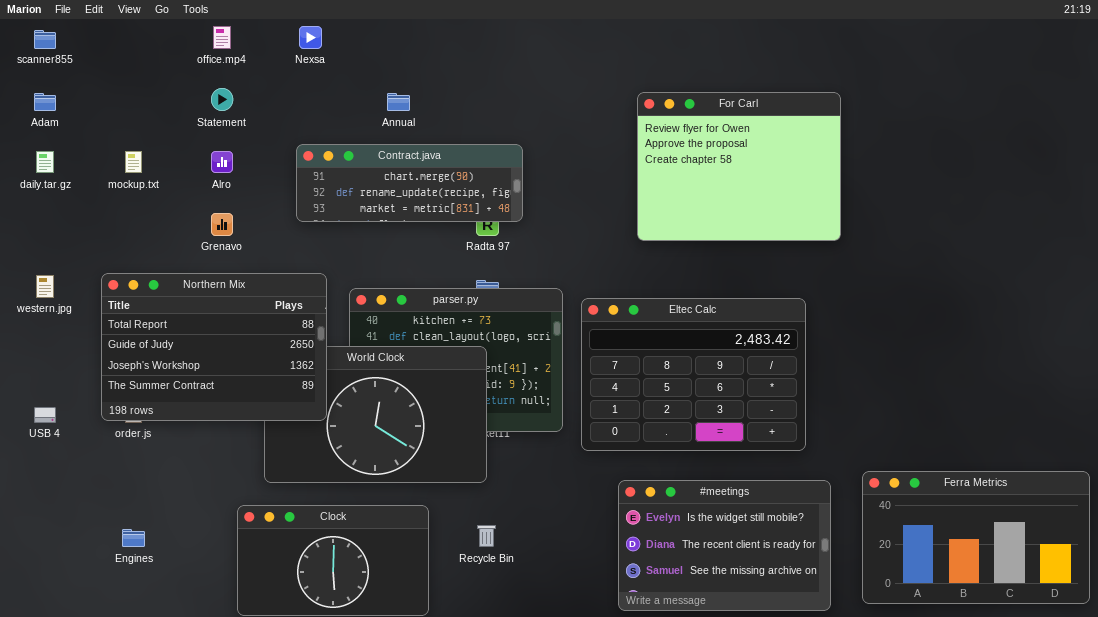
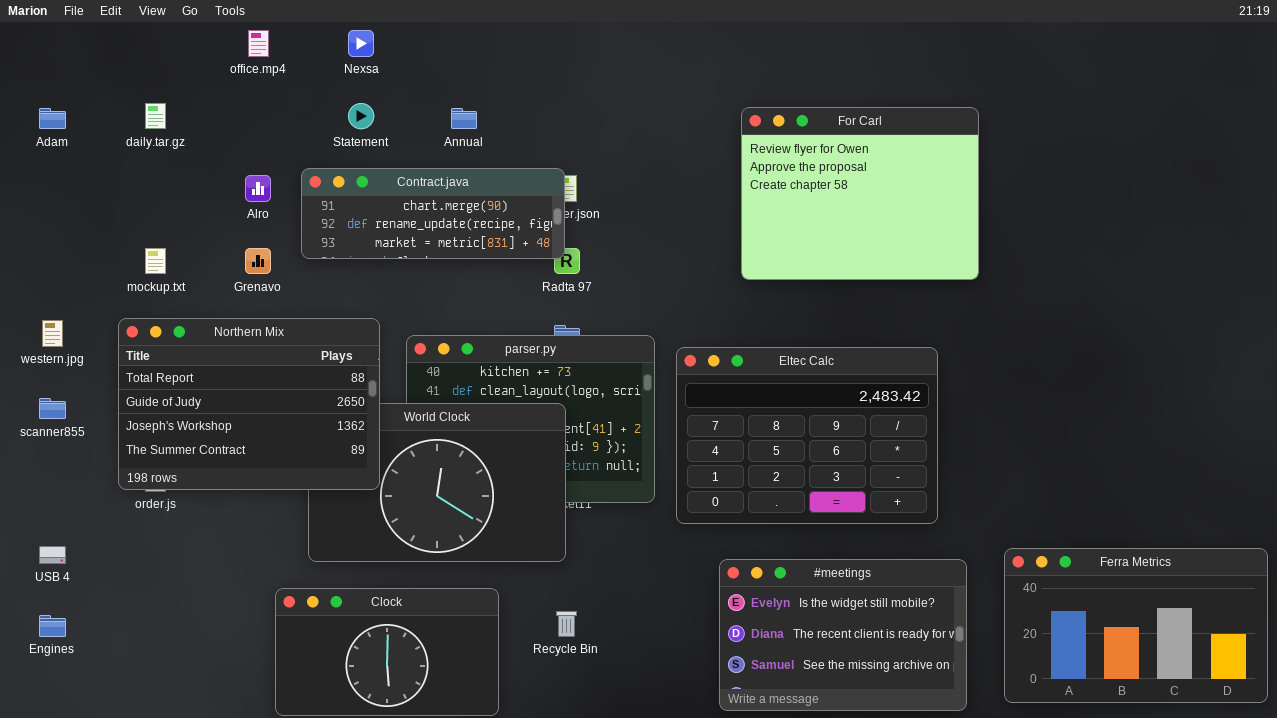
scanner855: [34,30,56,49] -> [39,398,66,419], moved
Statement: [211,88,233,111] -> [348,103,374,129], moved
Contract.java: [296,144,523,222] -> [301,168,565,259], moved
daily.tar.gz: [36,151,54,173] -> [145,103,166,129], moved
mockup.txt: [125,151,142,173] -> [145,248,166,274], moved
USB 4: [34,407,56,423] -> [39,546,66,564], moved
Engines: [122,529,145,547] -> [39,615,66,637], moved

